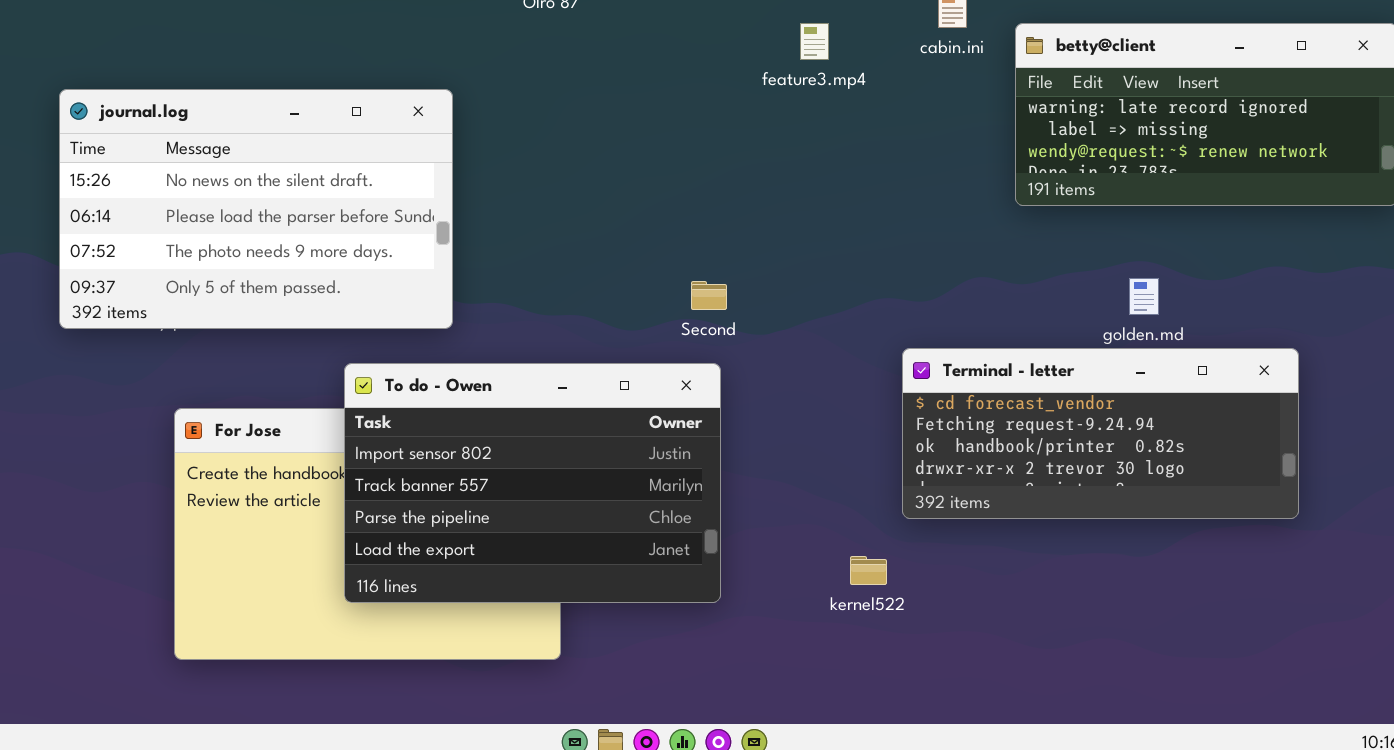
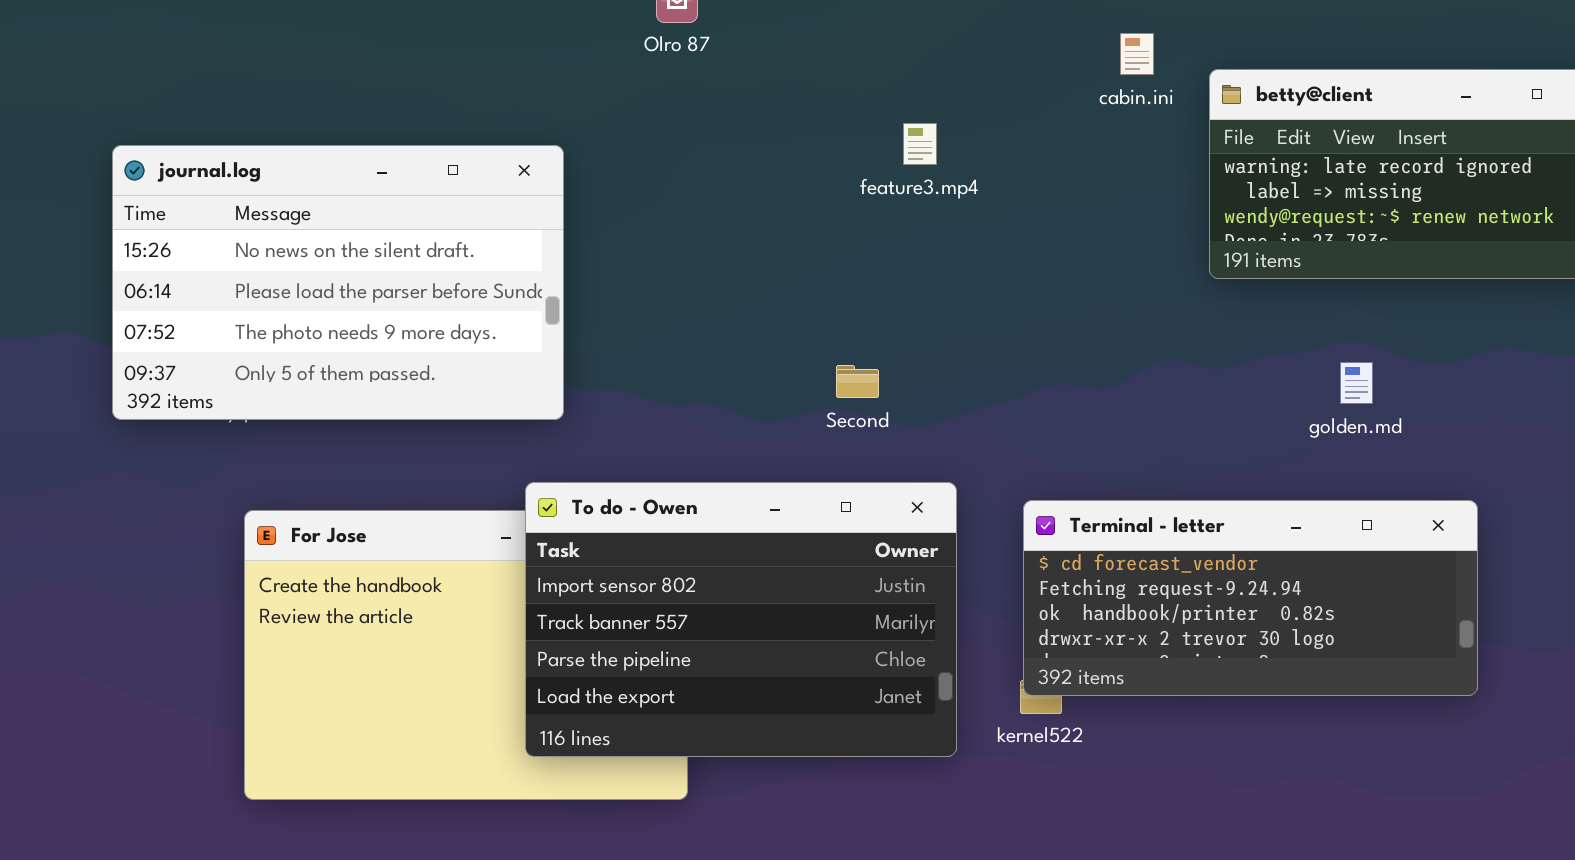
feature3.mp4: [800,23,829,60] -> [903,123,937,165], moved
Terminal - letter: [902,348,1299,519] -> [1023,500,1478,696], moved
To do - Owen: [344,363,721,603] -> [525,482,957,757], moved

